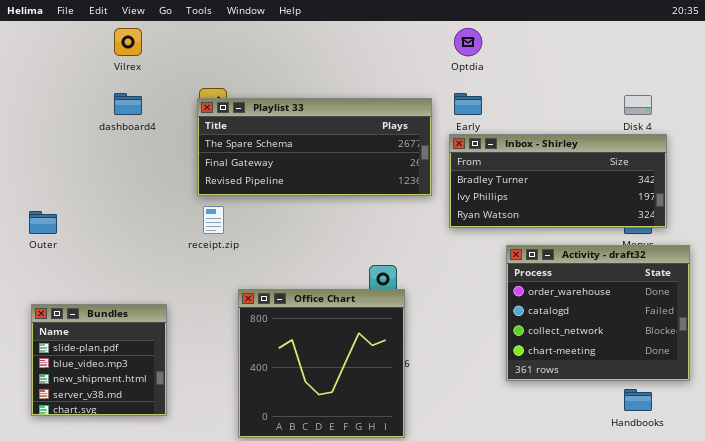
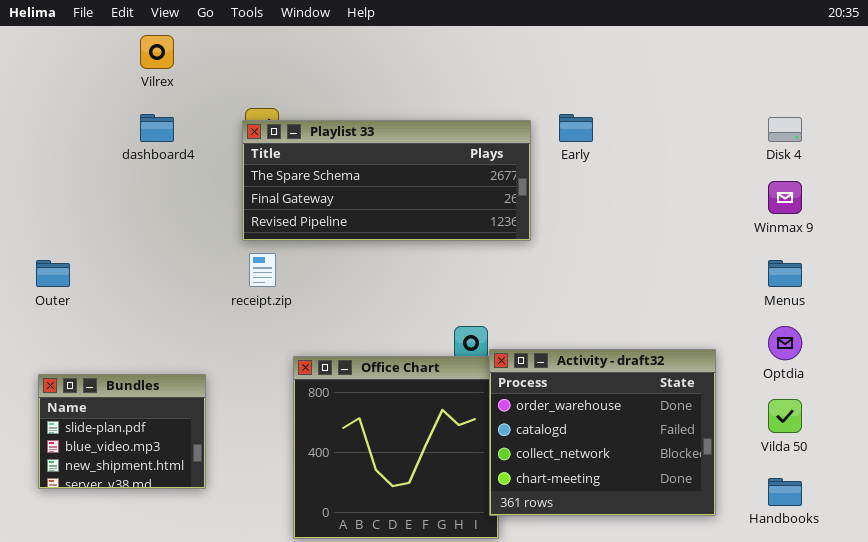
Optdia: [454,28,482,56] -> [768,326,802,360], moved
Inbox - Shirley: [449,134,667,228] -> none, closed
Activity - draft32: [506,245,690,381] -> [489,349,716,516], moved
Bundles: [31,304,167,416] -> [38,374,206,489], resized

